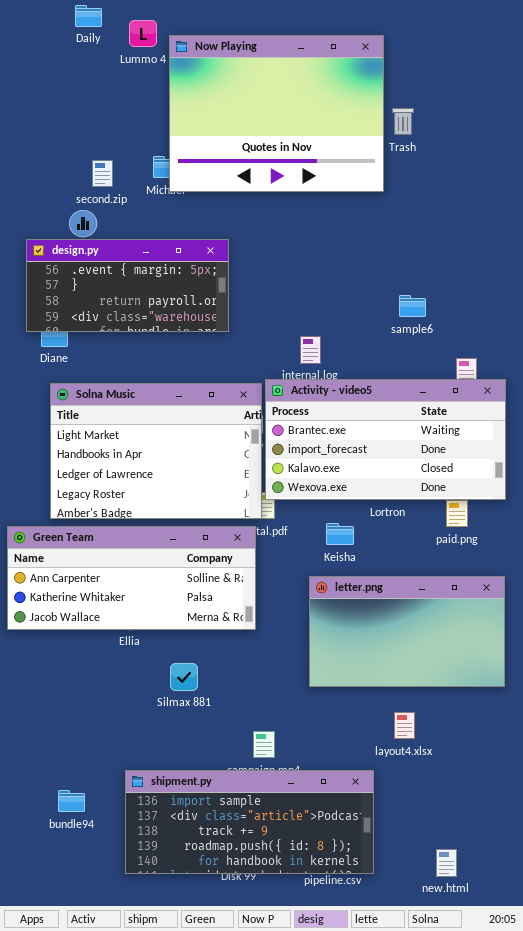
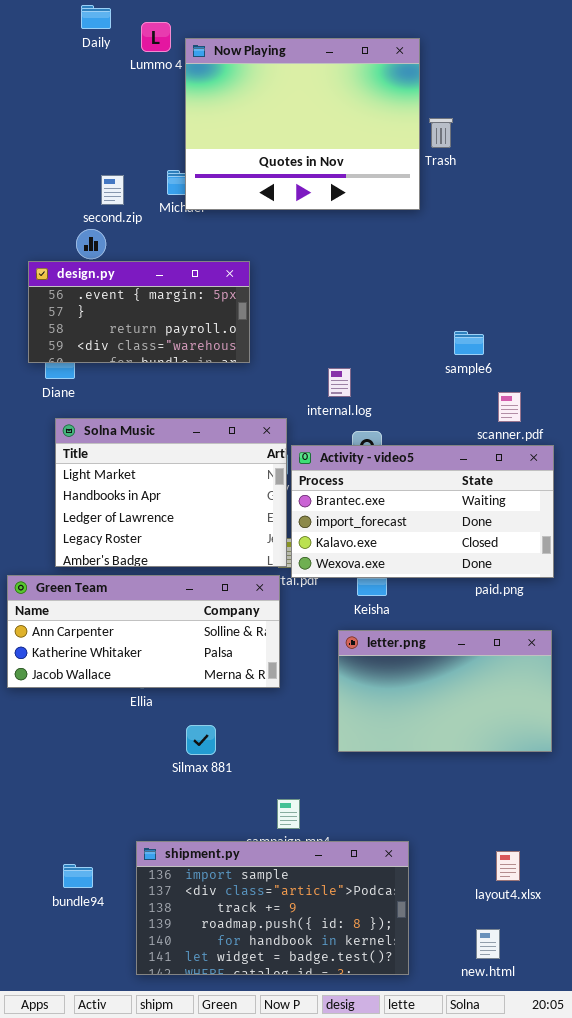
sample6: [399,295,426,317] -> [454,331,484,355], moved
Activity - video5: [265,379,506,500] -> [291,445,554,578], moved
layout4.xlsx: [394,712,415,739] -> [496,851,520,881], moved
shipment.py: [125,770,374,874] -> [136,841,409,975], resized

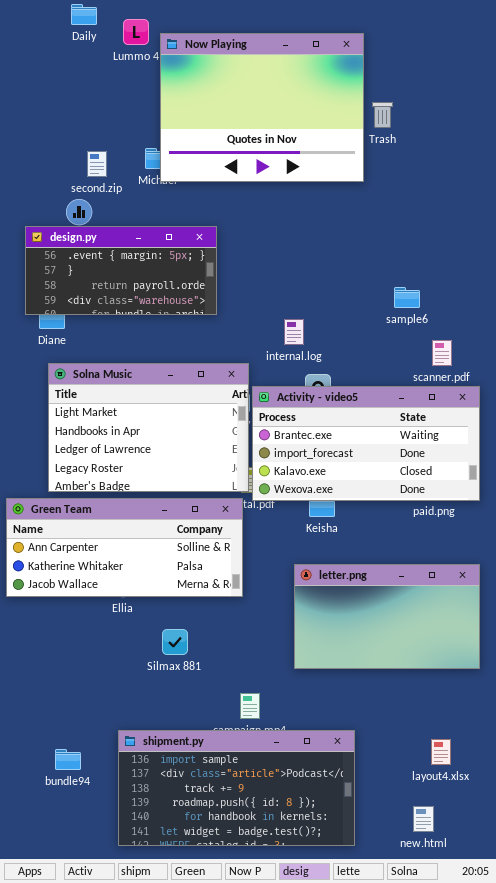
letter.png: [338,630,552,752] -> [294,564,480,669], moved

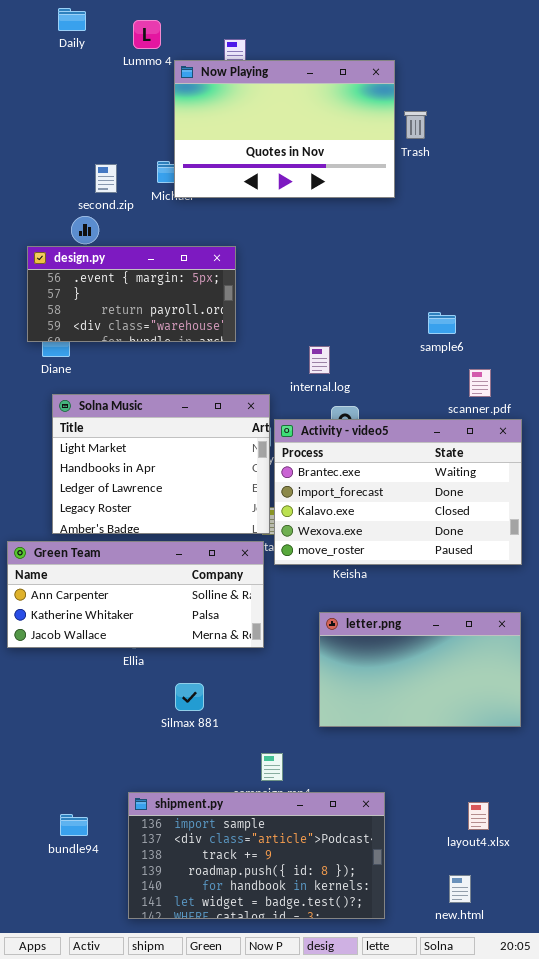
Daily: [71,4,97,25] -> [58,8,86,31], moved
Now Playing: [160,33,364,182] -> [174,60,395,198], resized
Activity - video5: [252,386,480,501] -> [274,419,522,565], resized

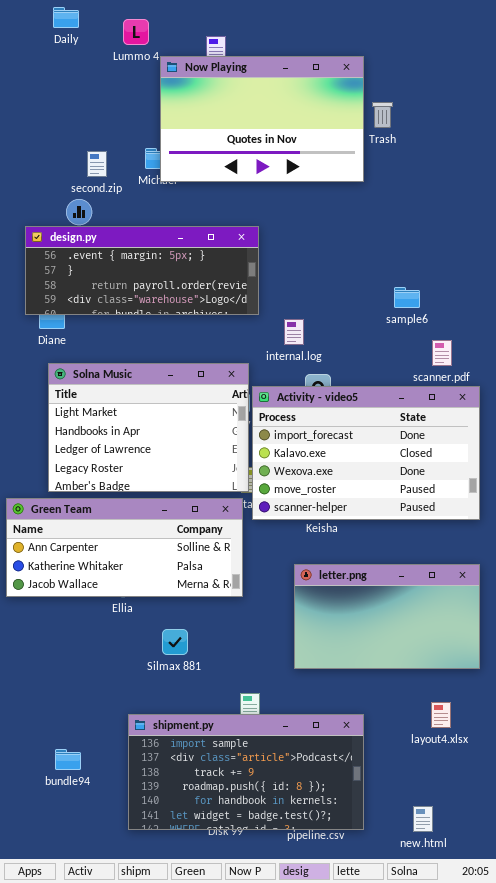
design.py: [27,246,236,342] -> [25,226,259,315], resized
Activity - video5: [274,419,522,565] -> [252,386,480,520], scrolled down 1 row
shipment.py: [128,792,385,919] -> [128,714,364,830], moved
layout4.xlsx: [468,802,489,830] -> [431,702,451,728], moved

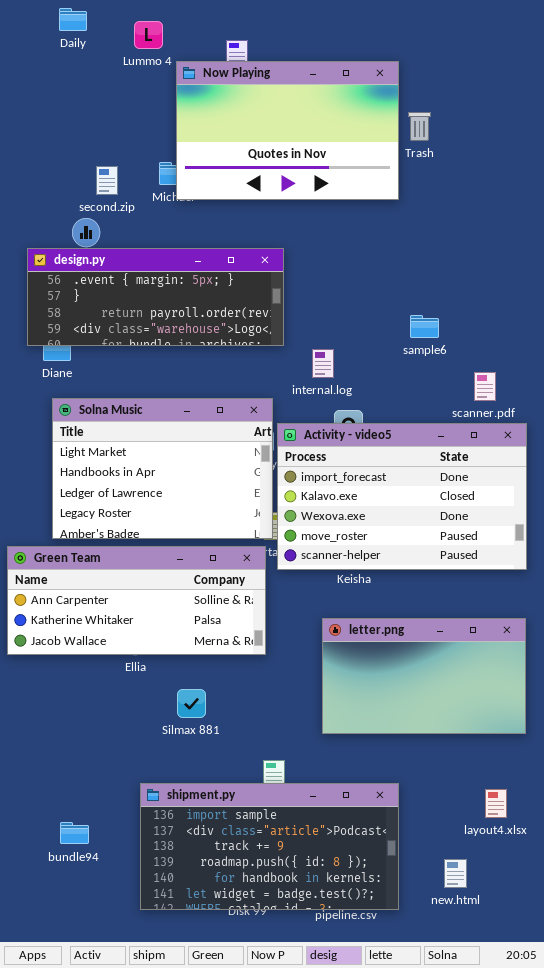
sample6: [394,287,420,308] -> [410,315,439,338], moved
layout4.xlsx: [431,702,451,728] -> [485,789,507,818], moved
new.html: [413,806,433,832] -> [444,859,467,888], moved

